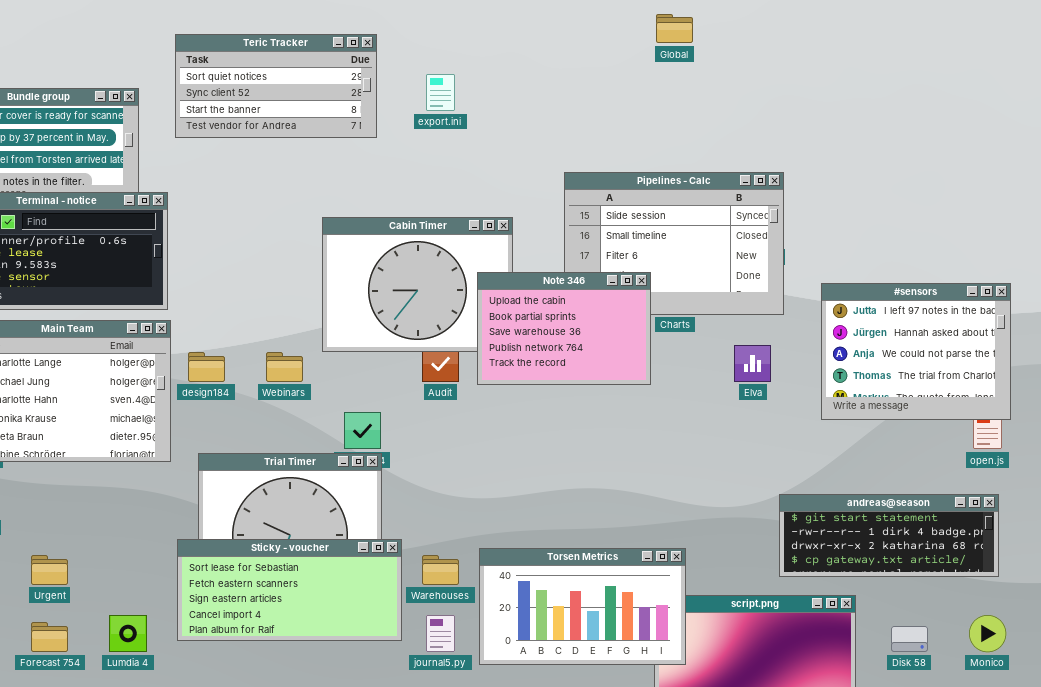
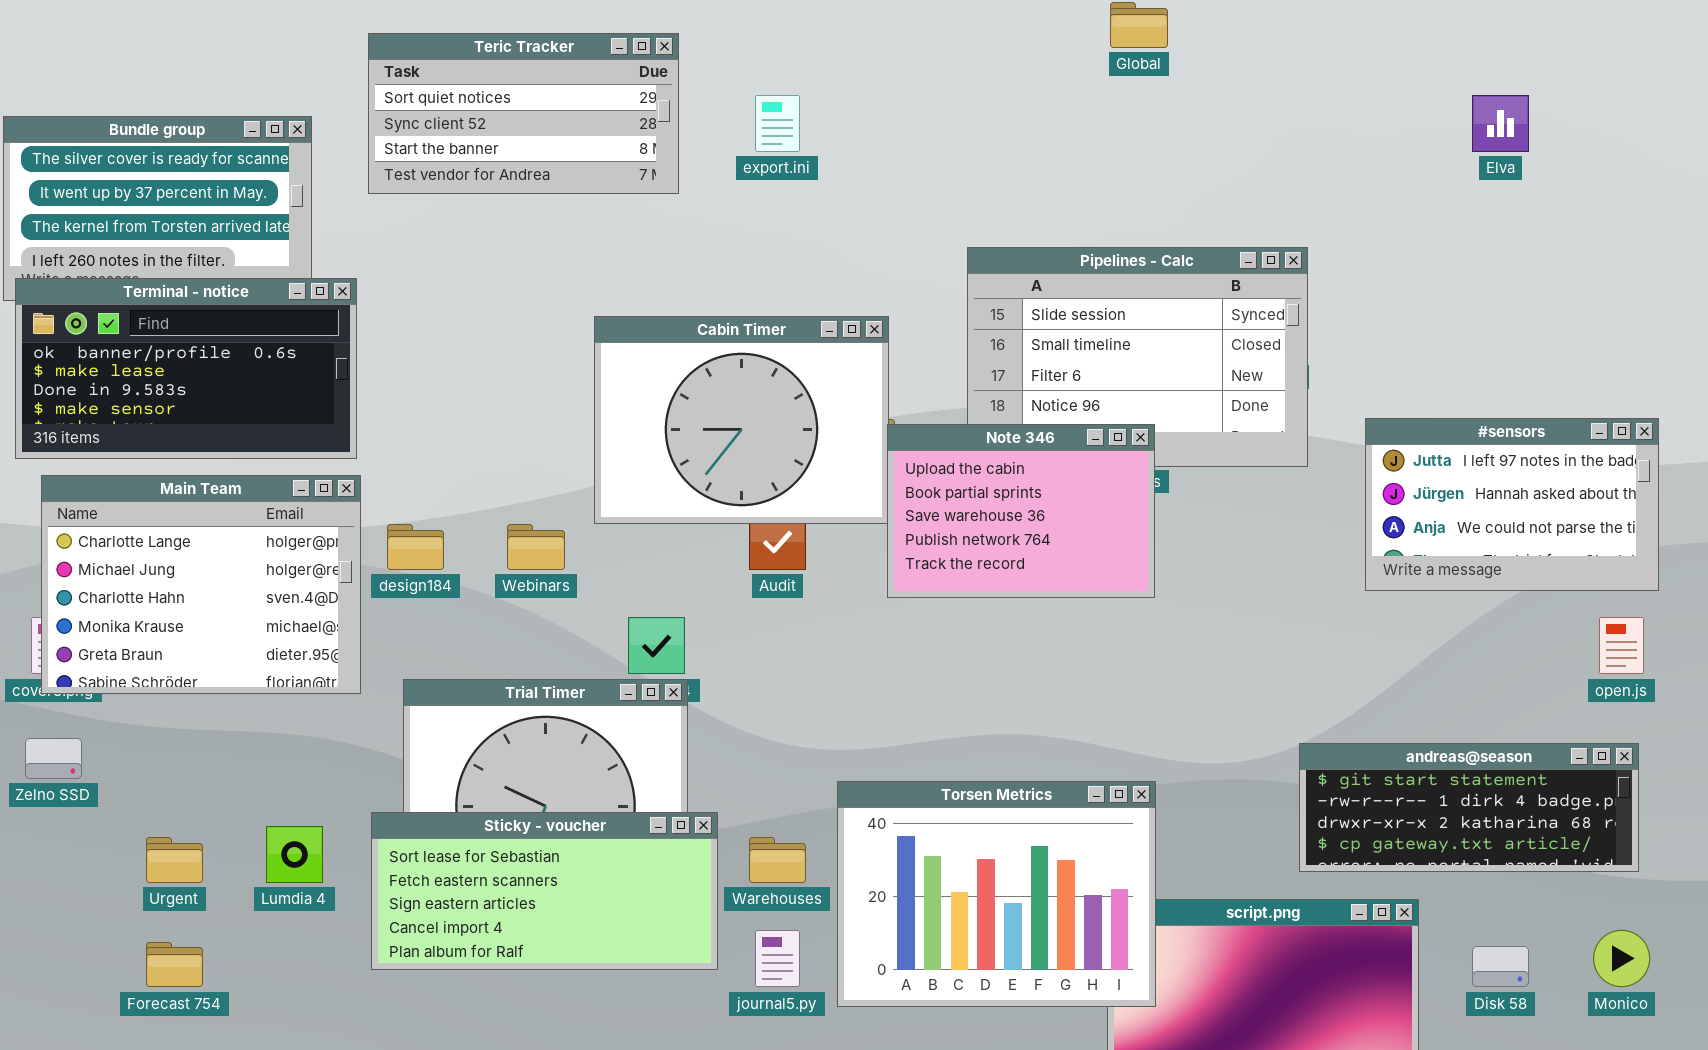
Note 346: [477,272,651,385] -> [887,424,1155,598], moved
#sensors: [821,283,1011,420] -> [1365,418,1659,591], resized
Elva: [734,345,771,382] -> [1472,95,1529,152], moved
Torsen Metrics: [479,548,686,665] -> [837,781,1156,1007], resized
Lumdia 4: [109,615,147,652] -> [266,826,323,883], moved

